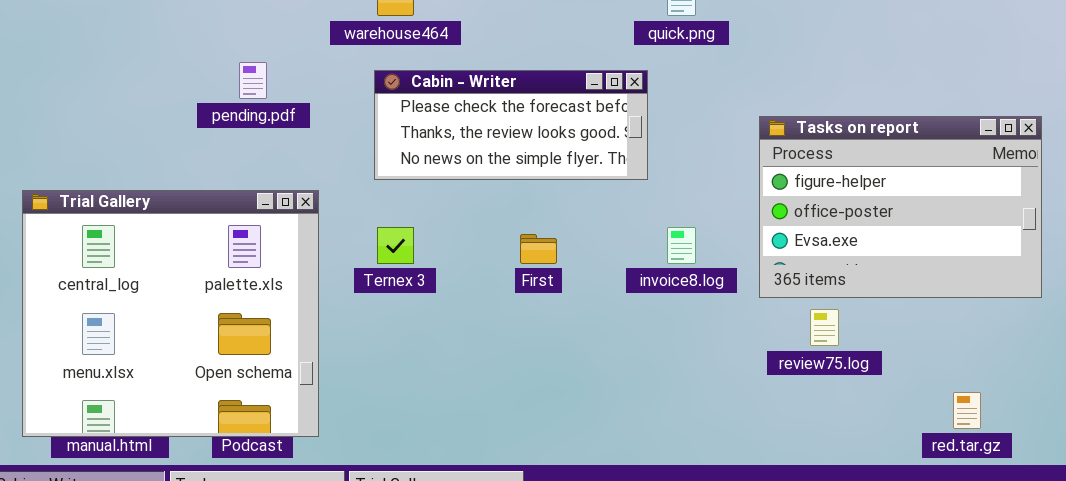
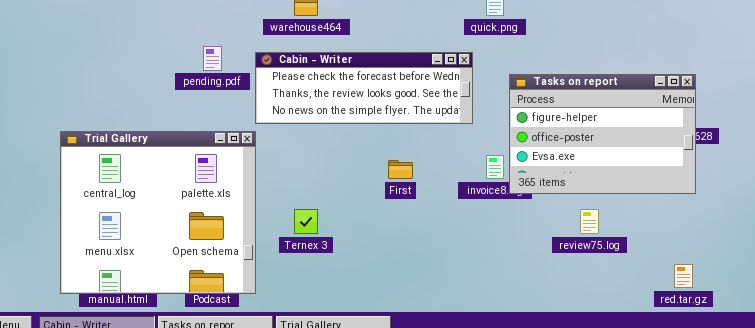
Cabin - Writer: [374,70,648,180] -> [255,52,473,124], resized
Tasks on report: [759,116,1042,298] -> [509,74,696,194], moved
Ternex 3: [377,227,414,264] -> [294,209,318,234], moved

